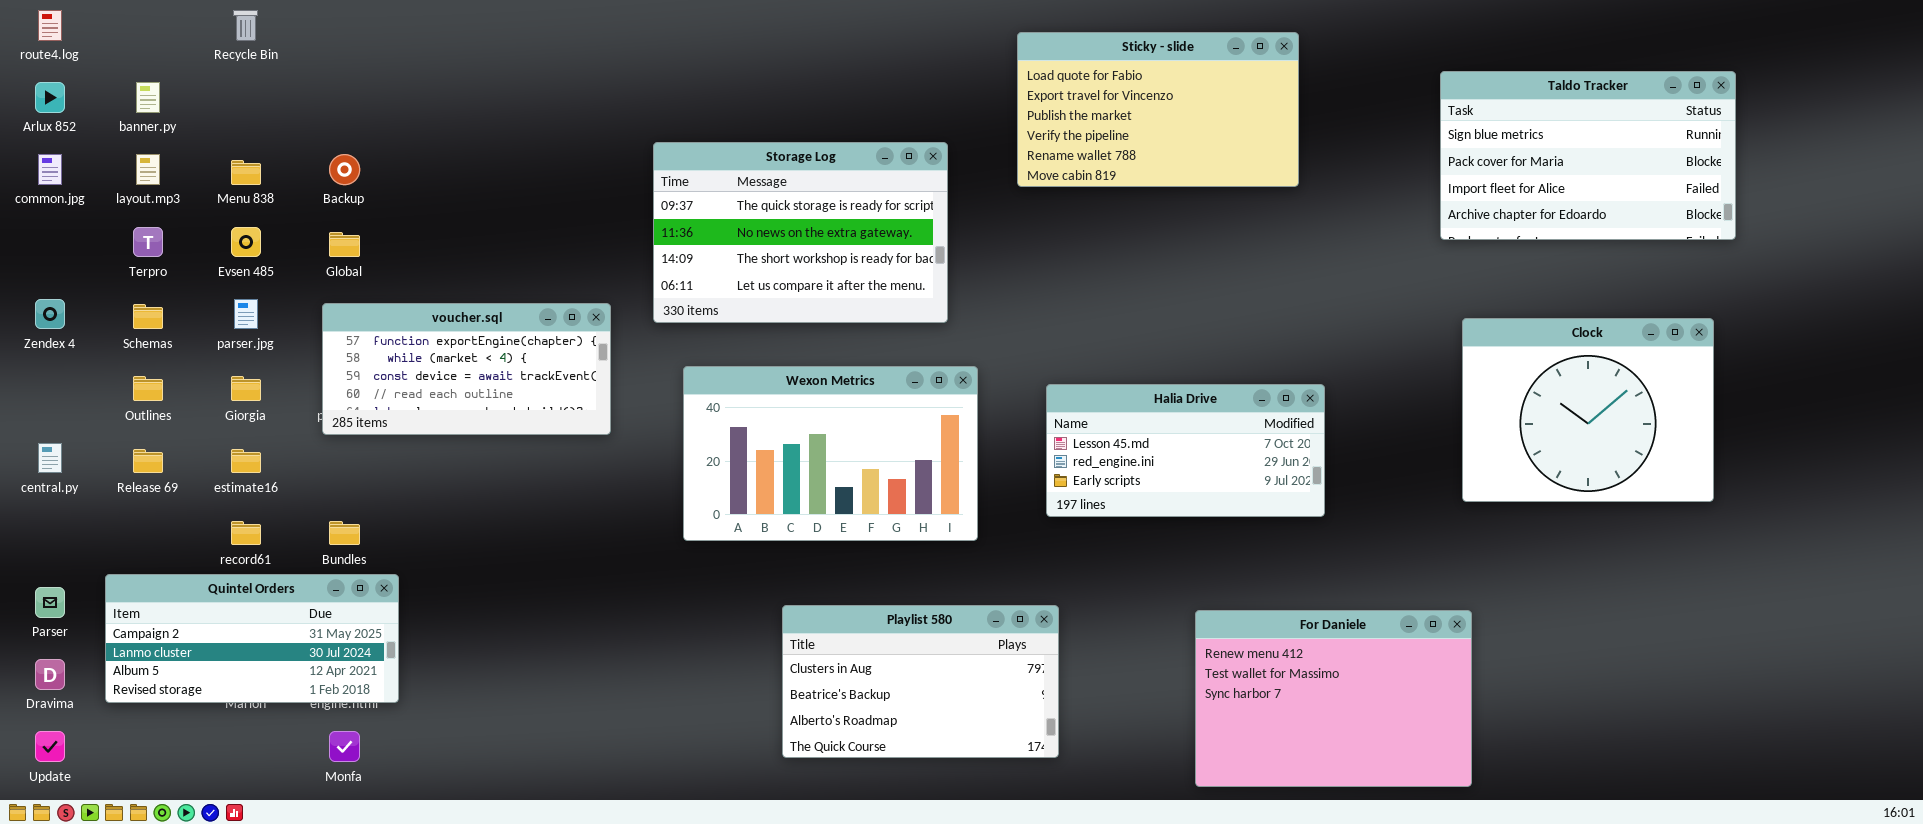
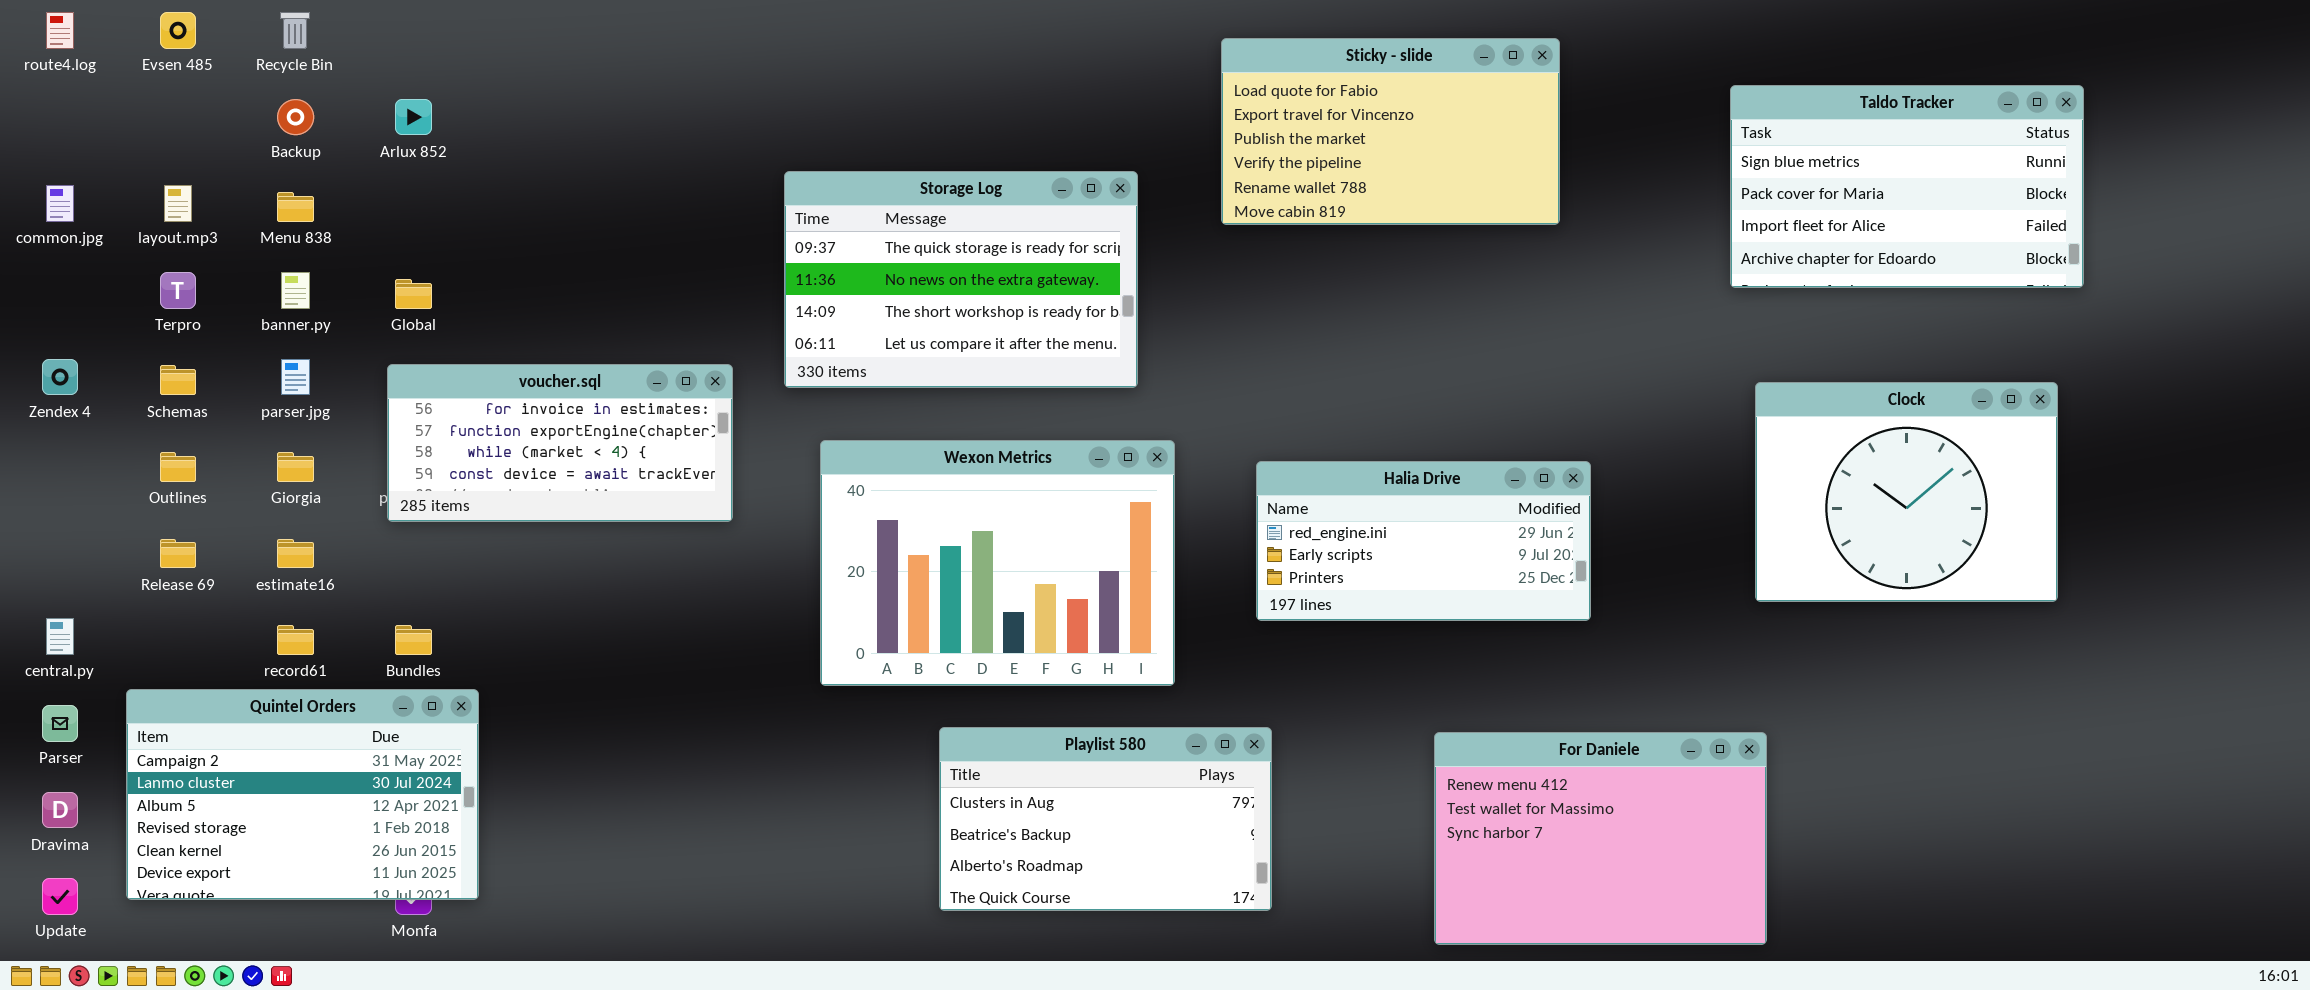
Arlux 852: [35,82,65,113] -> [395,99,432,135], moved
banner.py: [136,82,160,113] -> [281,272,310,309], moved
Backup: [329,154,360,185] -> [277,99,314,135], moved
Evsen 485: [231,227,261,257] -> [160,12,196,49], moved
voucher.sql: [322,303,611,435] -> [387,364,733,522], scrolled up 1 row
Wexon Metrics: [683,366,978,541] -> [820,440,1175,686], resized
Halia Drive: [1046,384,1325,517] -> [1256,461,1591,621], scrolled down 1 row
central.py: [38,443,62,473] -> [46,618,74,655], moved
Quintel Orders: [105,574,399,703] -> [126,689,479,900], resized

